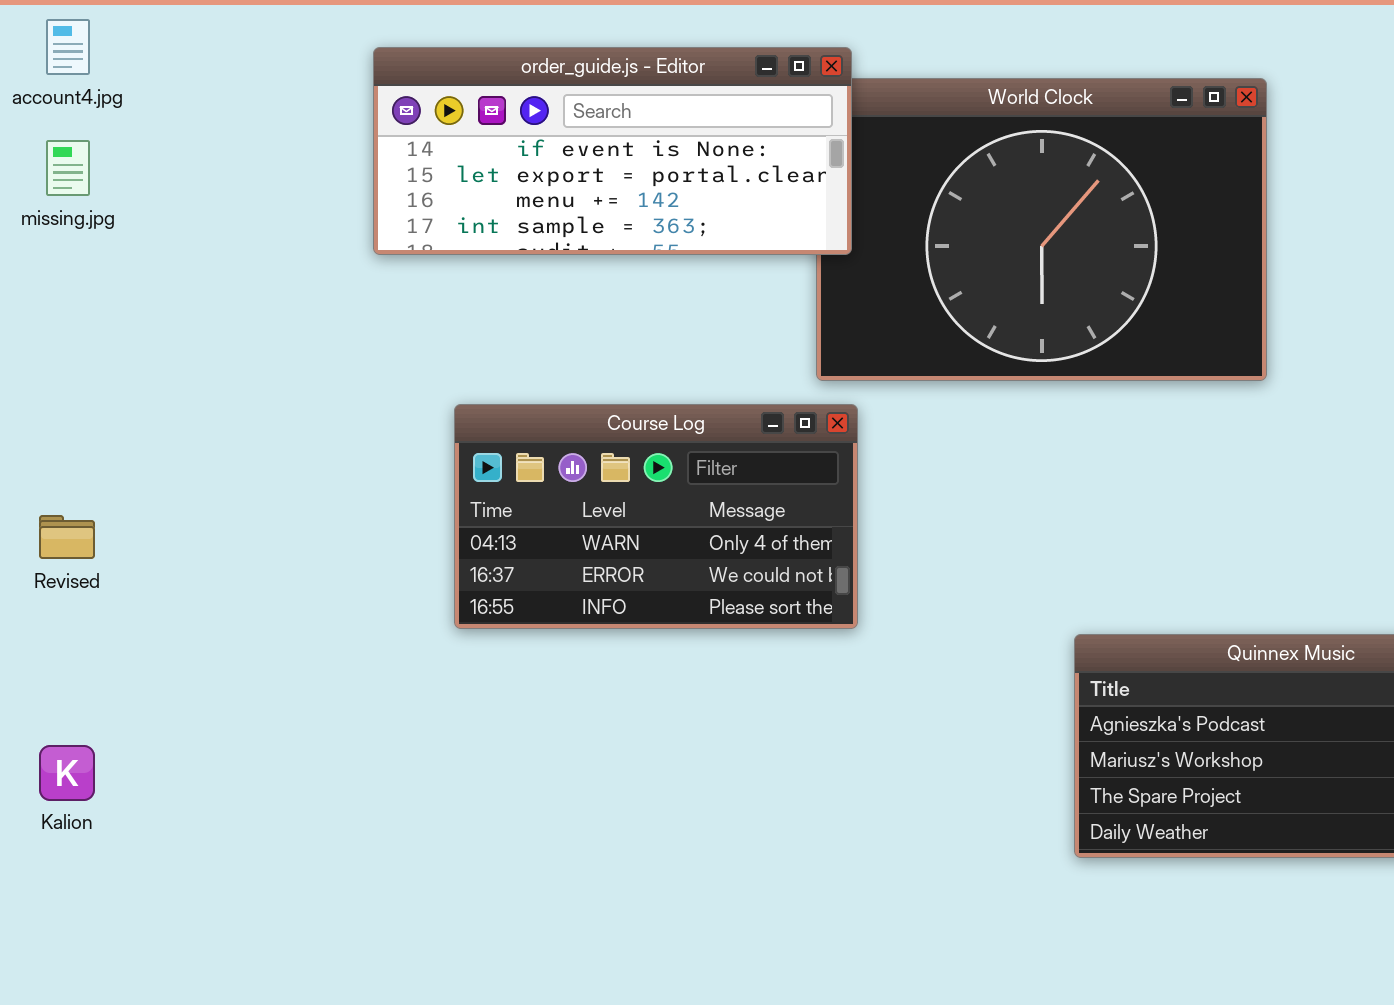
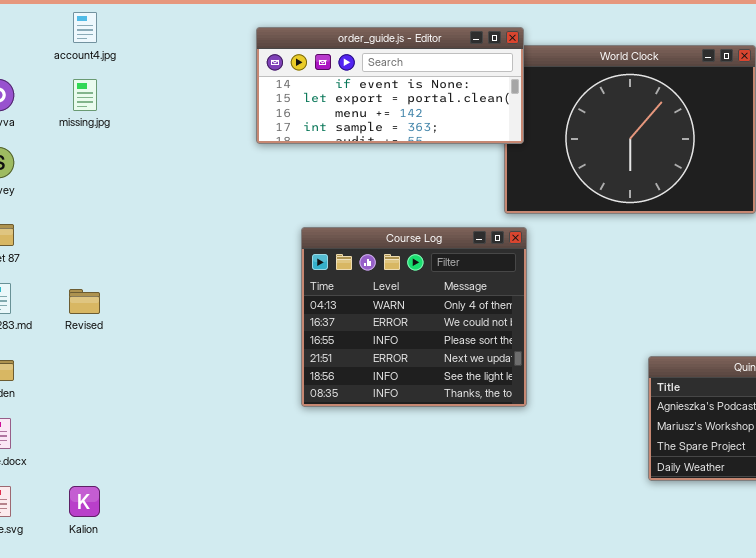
Course Log: [454,404,858,629] -> [301,227,527,407], resized
Kalion: [39,745,95,801] -> [69,486,100,517], moved

